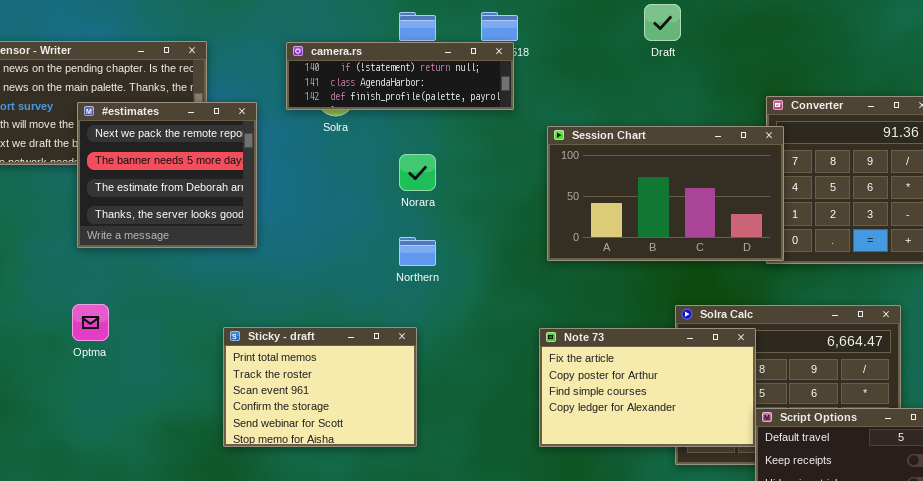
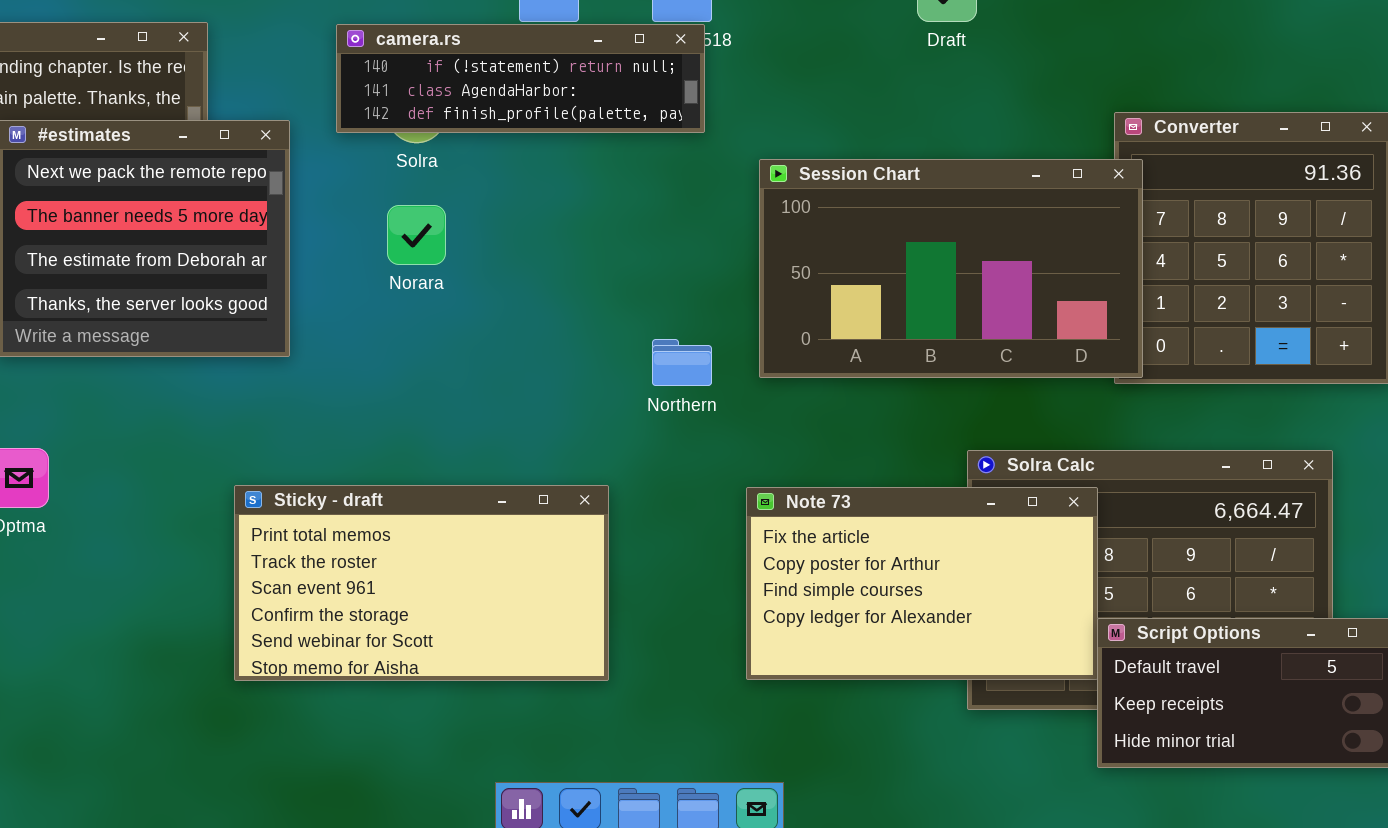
Norara: [399,154,436,191] -> [387,205,446,265], moved
Northern: [399,237,436,266] -> [652,339,712,386], moved
Sticky - draft: [223,327,417,447] -> [234,485,609,681], resized

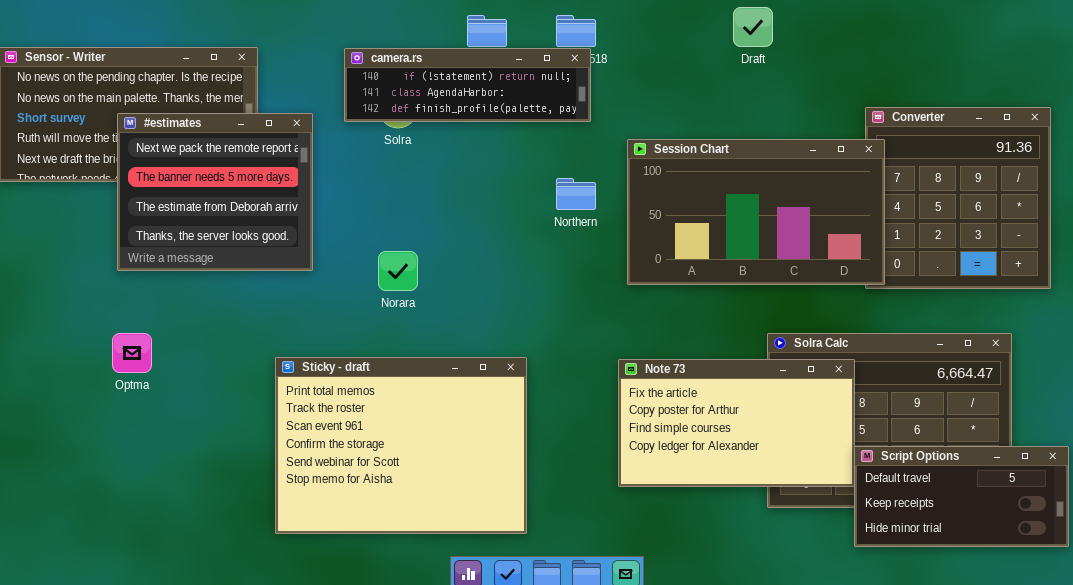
Norara: [387,205,446,265] -> [378,251,418,291], moved
Northern: [652,339,712,386] -> [556,178,596,210], moved
Sticky - draft: [234,485,609,681] -> [275,357,527,534], resized

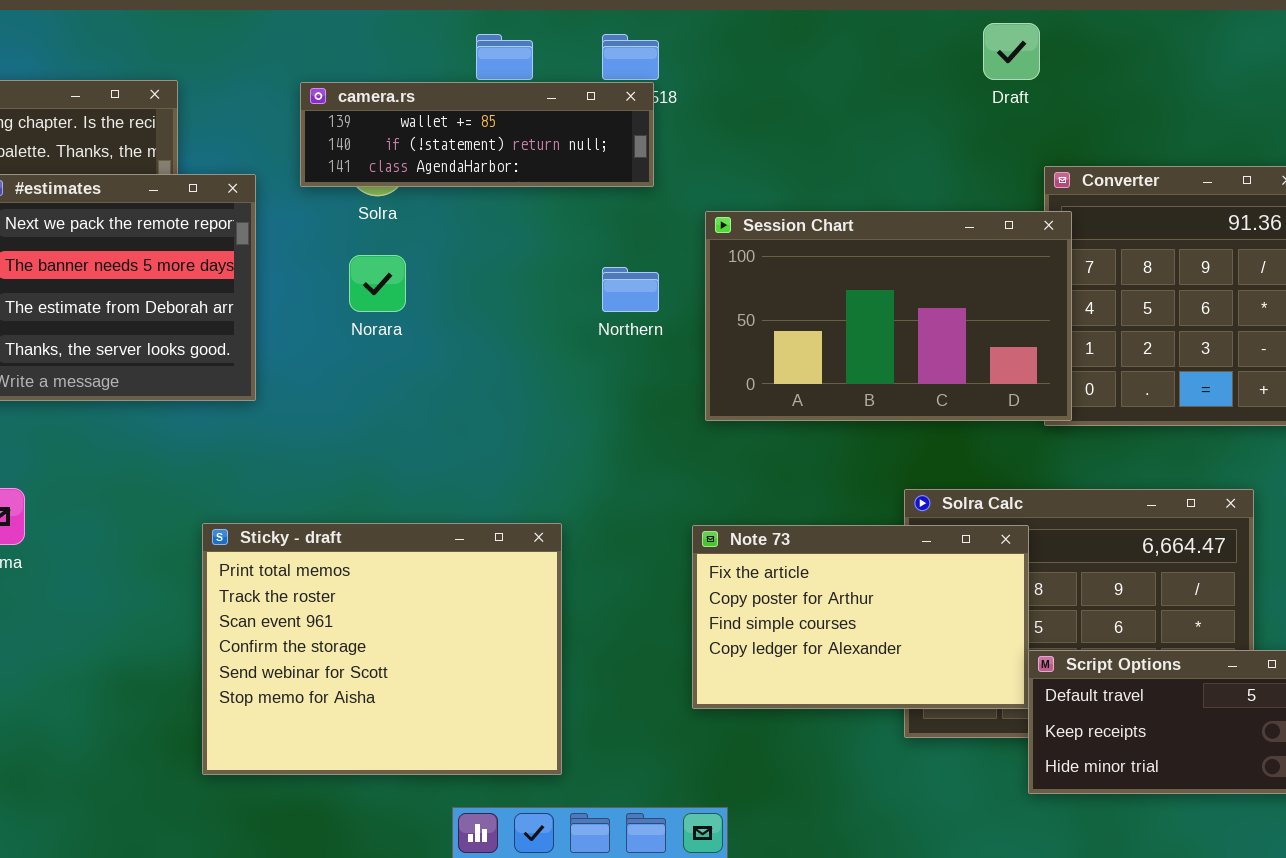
Draft: [733,7,773,47] -> [983,23,1040,80], moved
camera.rs: [344,48,591,122] -> [300,82,654,187], scrolled up 1 row
Norara: [378,251,418,291] -> [349,255,406,312], moved

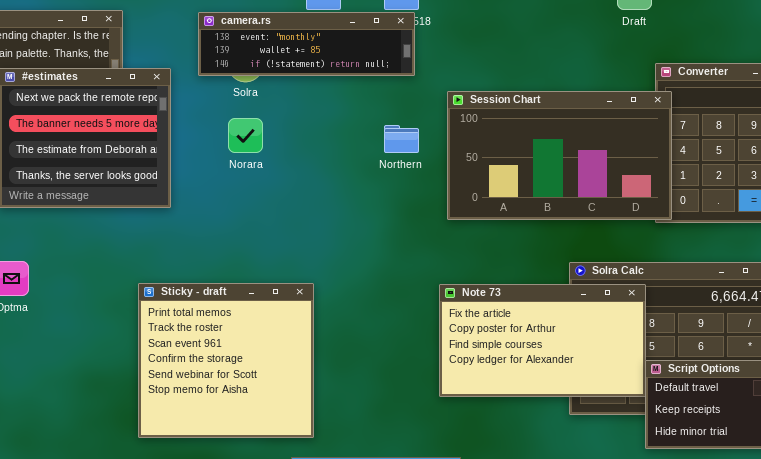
camera.rs: [300,82,654,187] -> [198,12,415,76], scrolled up 1 row
Sticky - draft: [202,523,562,775] -> [138,283,314,438], resized

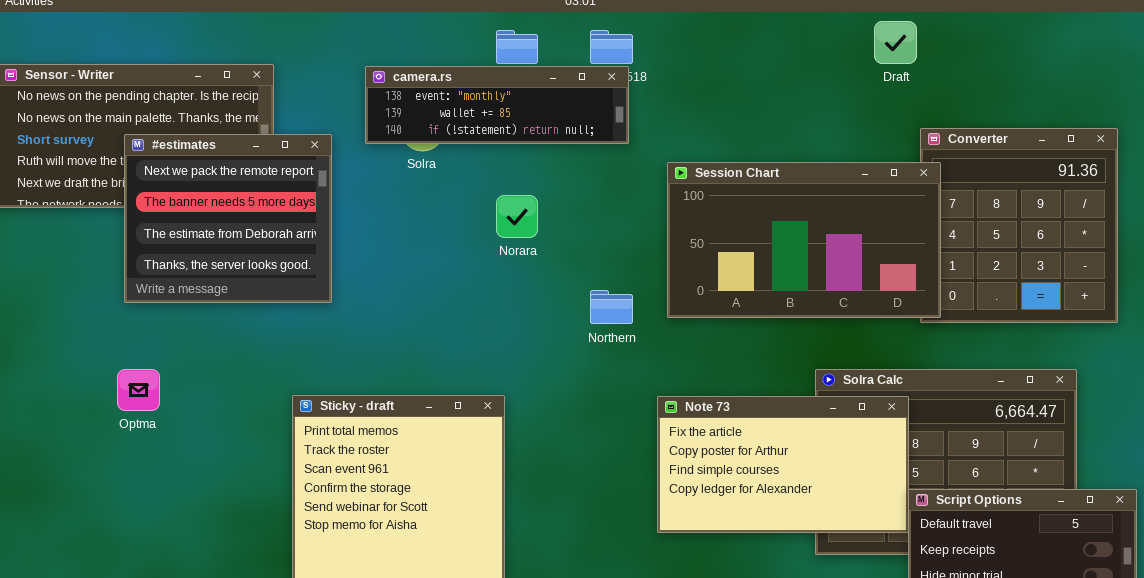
Norara: [228,118,263,153] -> [496,195,538,238], moved
Northern: [384,125,419,153] -> [590,290,633,324], moved

